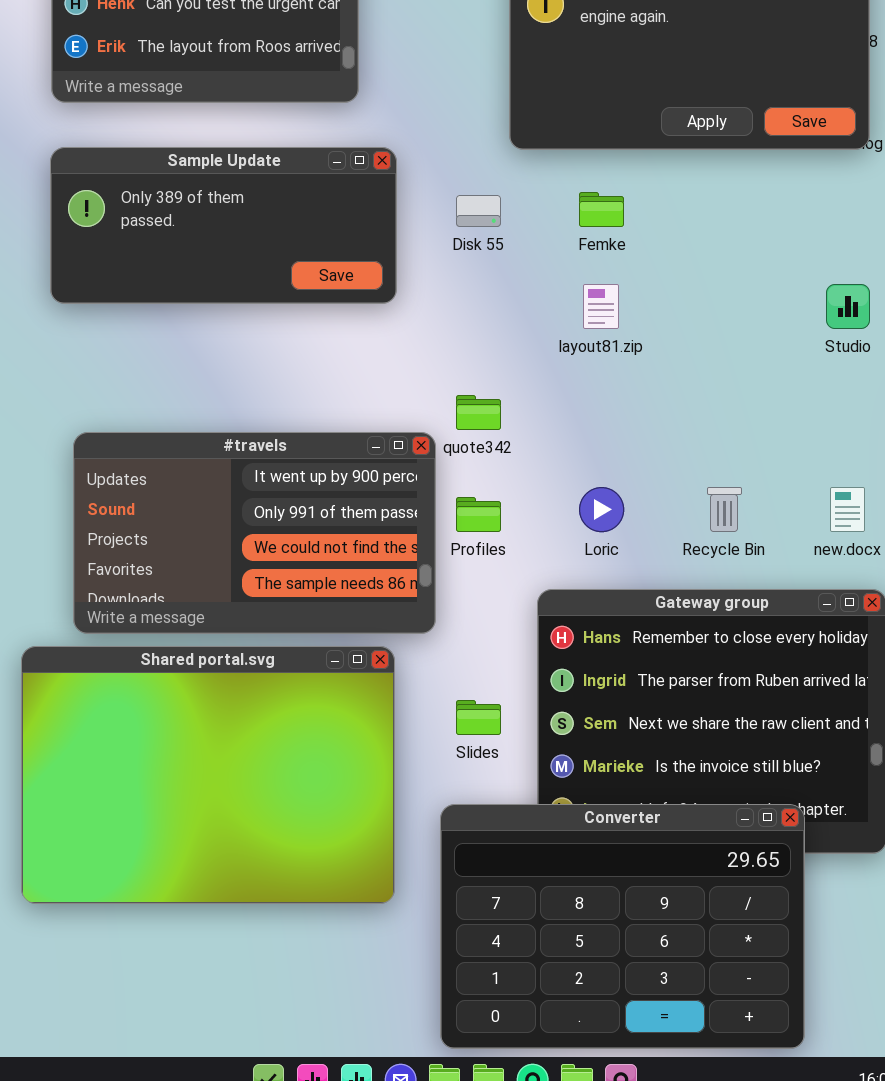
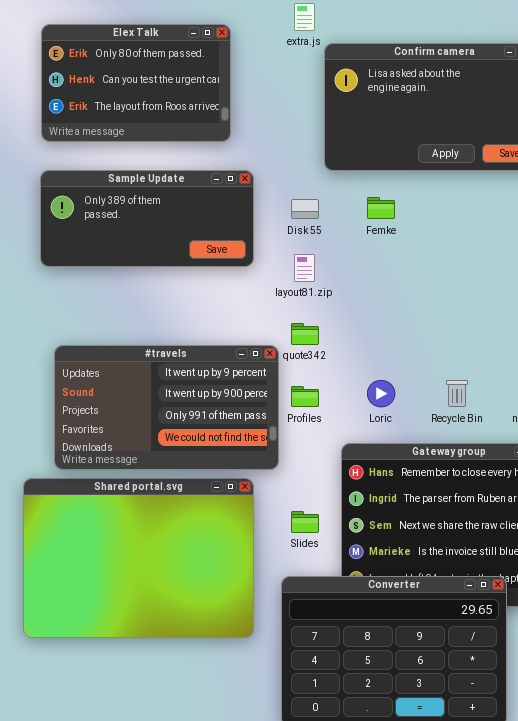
layout81.zip: [583,284,619,329] -> [294,254,315,282], moved
#travels: [73,432,436,634] -> [54,345,279,470], scrolled up 1 row

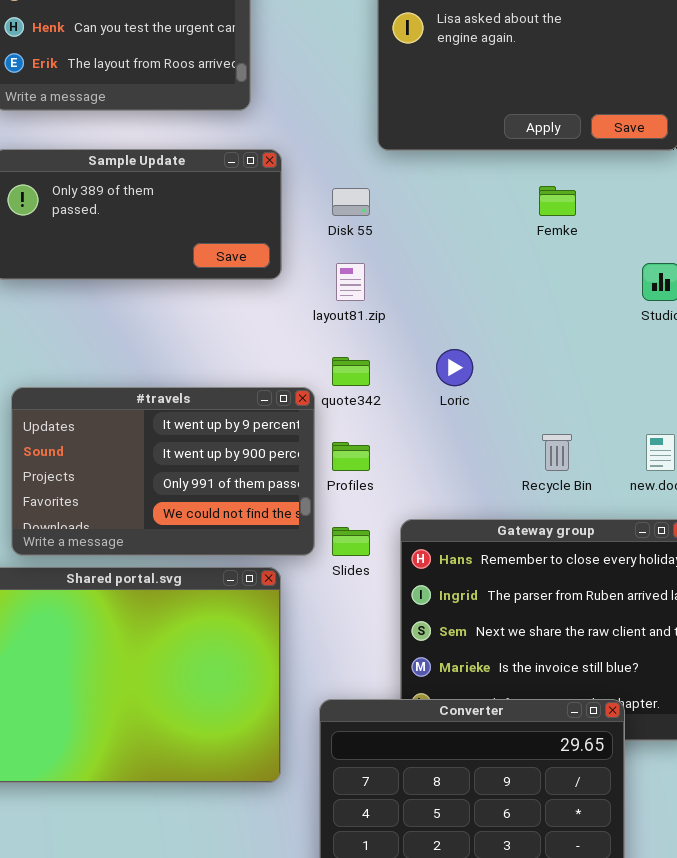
Femke: [367,197,395,219] -> [539,186,576,216], moved
Loric: [367,380,395,407] -> [436,349,473,386], moved
Slides: [291,511,319,533] -> [332,527,370,556], moved

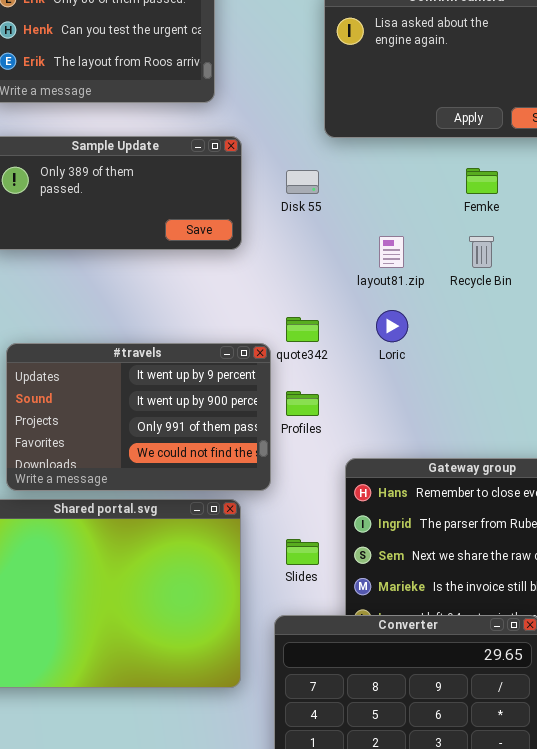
layout81.zip: [336,263,365,301] -> [379,236,404,268], moved
Recycle Bin: [542,434,572,471] -> [469,236,494,268], moved
Slides: [332,527,370,556] -> [286,539,319,565], moved

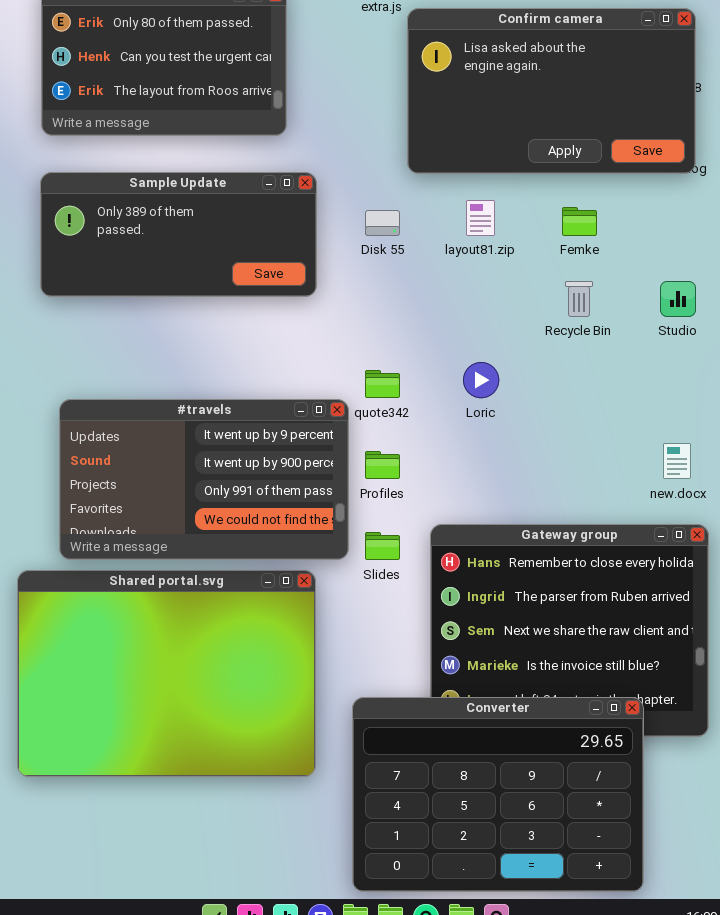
layout81.zip: [379,236,404,268] -> [466,200,495,236], moved
Slides: [286,539,319,565] -> [365,532,400,560], moved

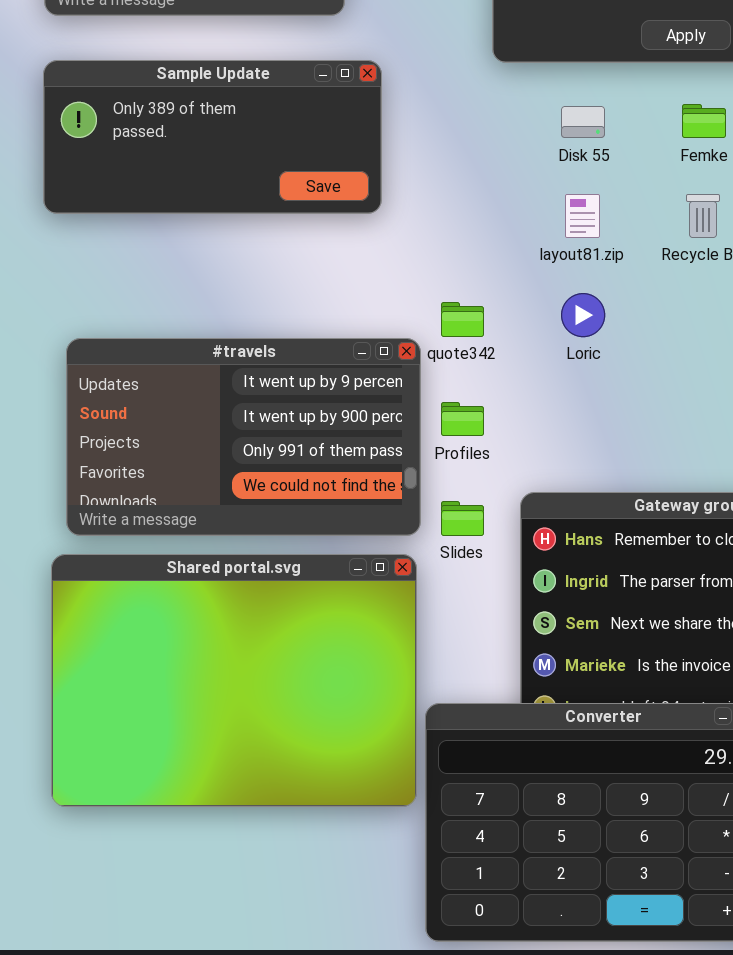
layout81.zip: [466,200,495,236] -> [565,194,600,238], moved
Disk 55: [365,210,400,236] -> [561,106,605,138], moved
Shared portal.svg: [17,570,316,777] -> [51,554,417,807], moved

